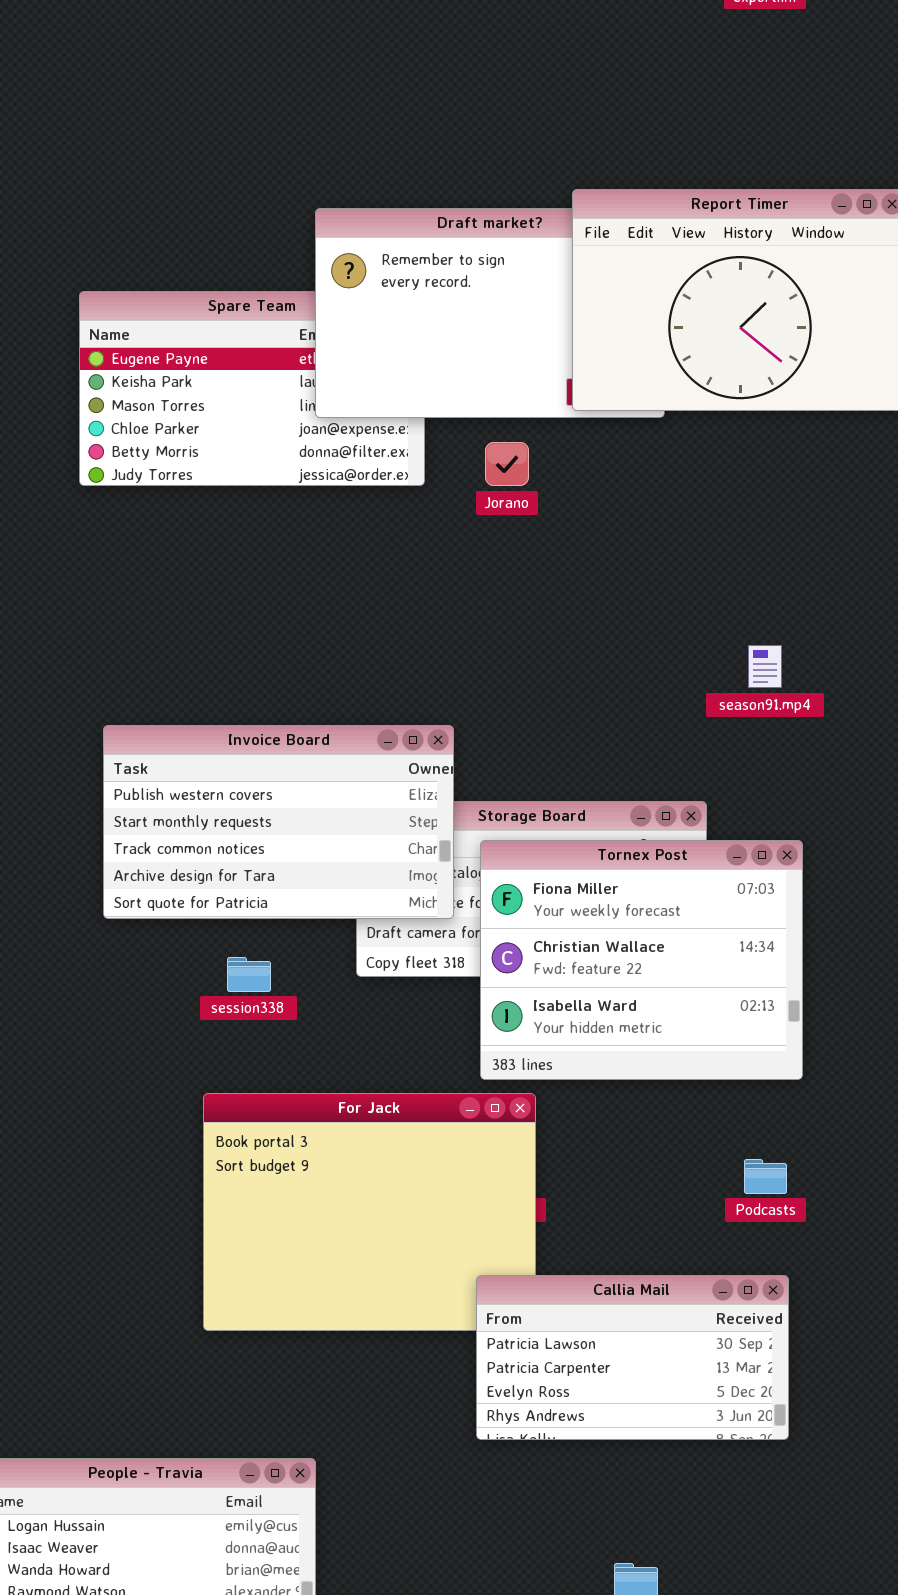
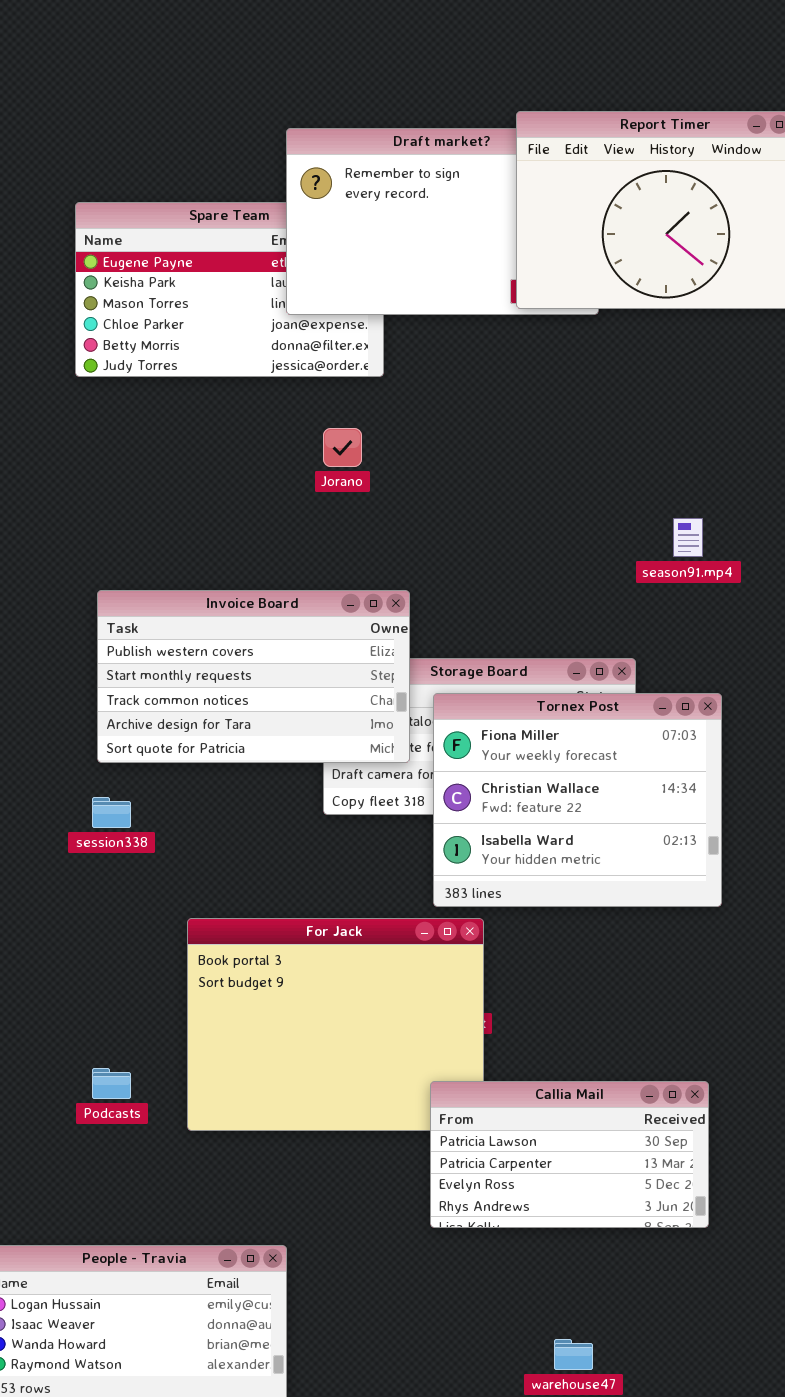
Jorano: [485,442,529,486] -> [323,428,362,467], moved
session338: [227,957,271,992] -> [92,797,131,828], moved
Podcasts: [744,1159,787,1194] -> [92,1068,131,1099], moved

